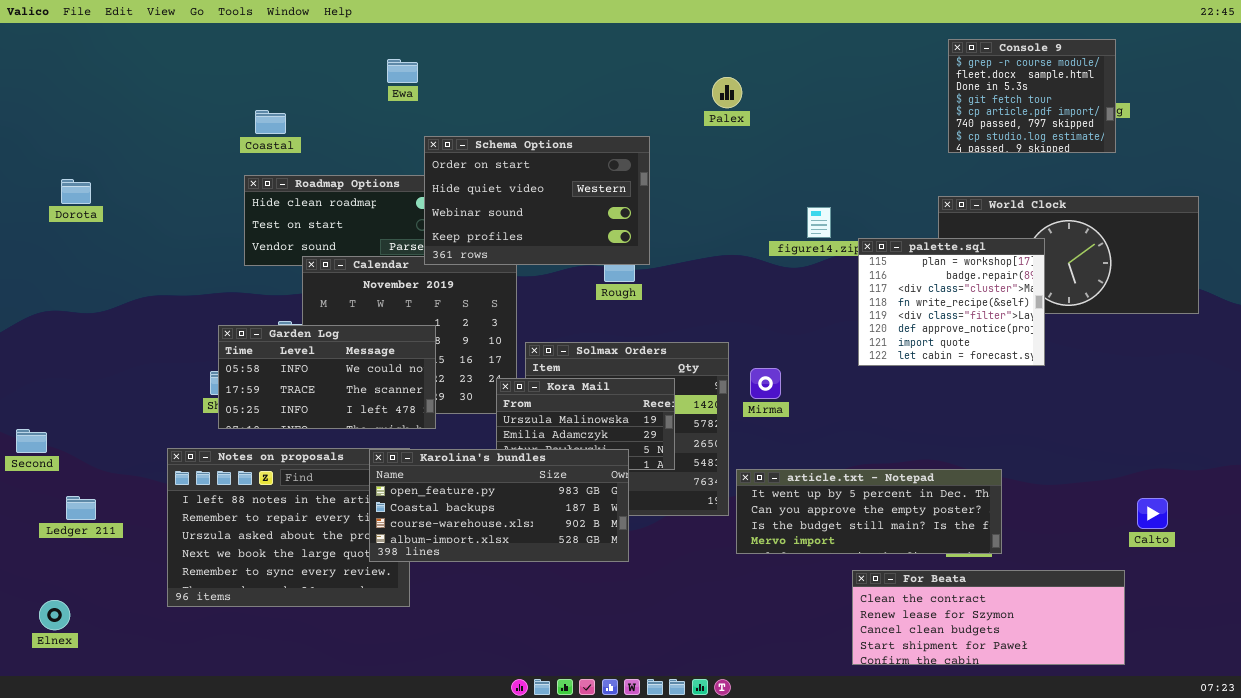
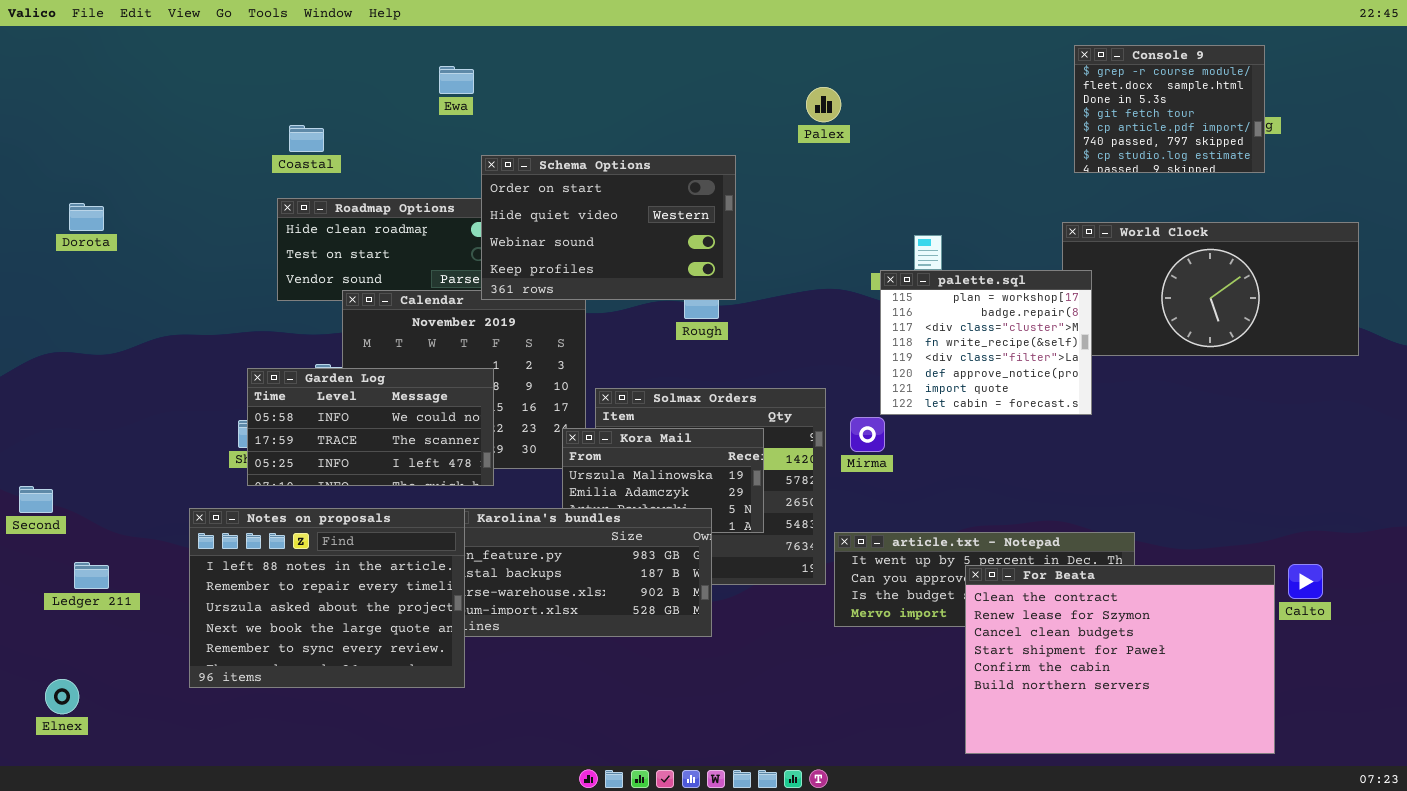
palette.sql: [858,238,1045,366] -> [880,270,1092,415], moved
Notes on proposals: [167,448,410,607] -> [189,508,465,688], raised
For Beata: [852,570,1125,665] -> [965,565,1275,754], resized

